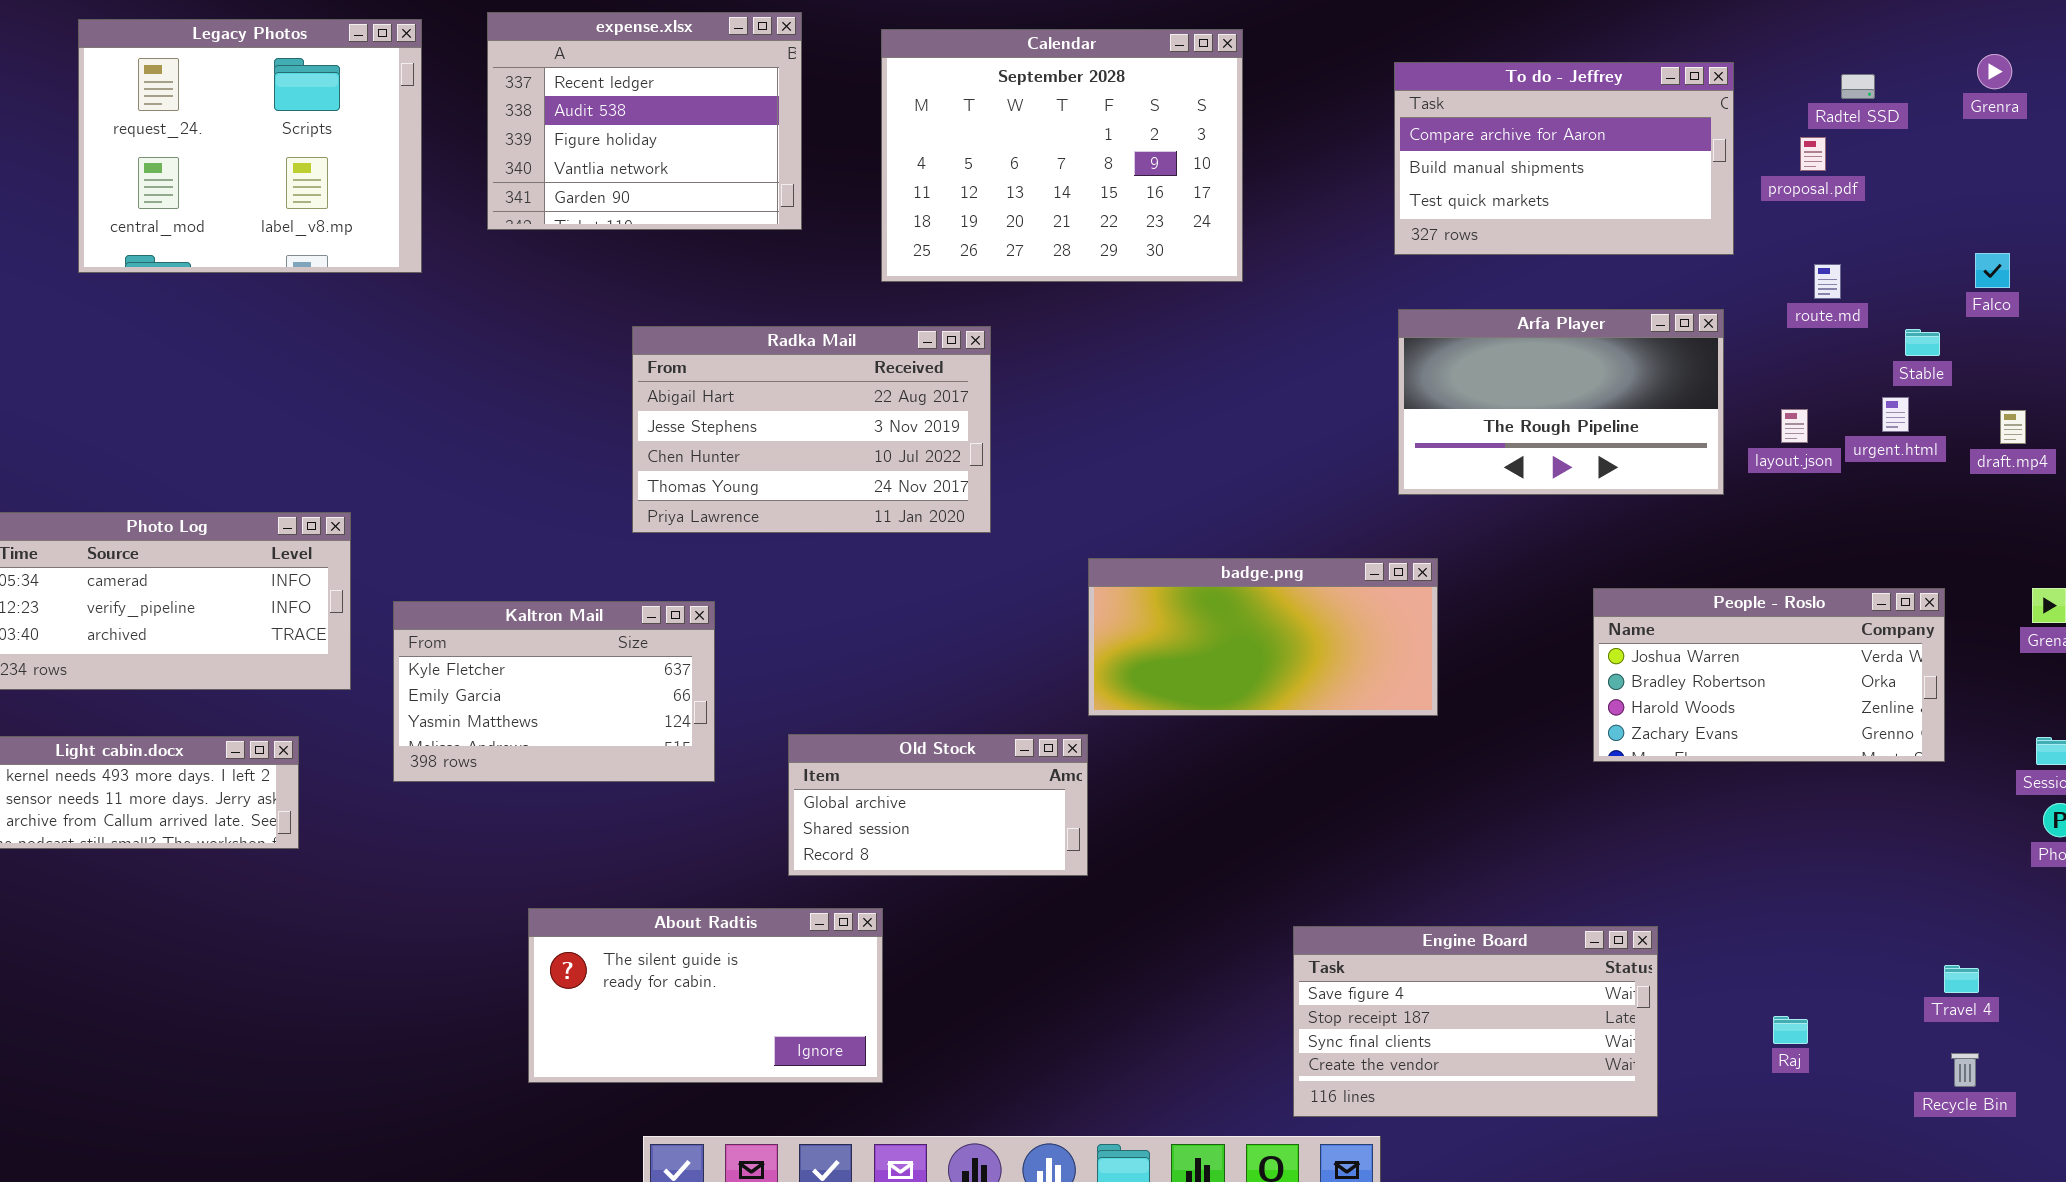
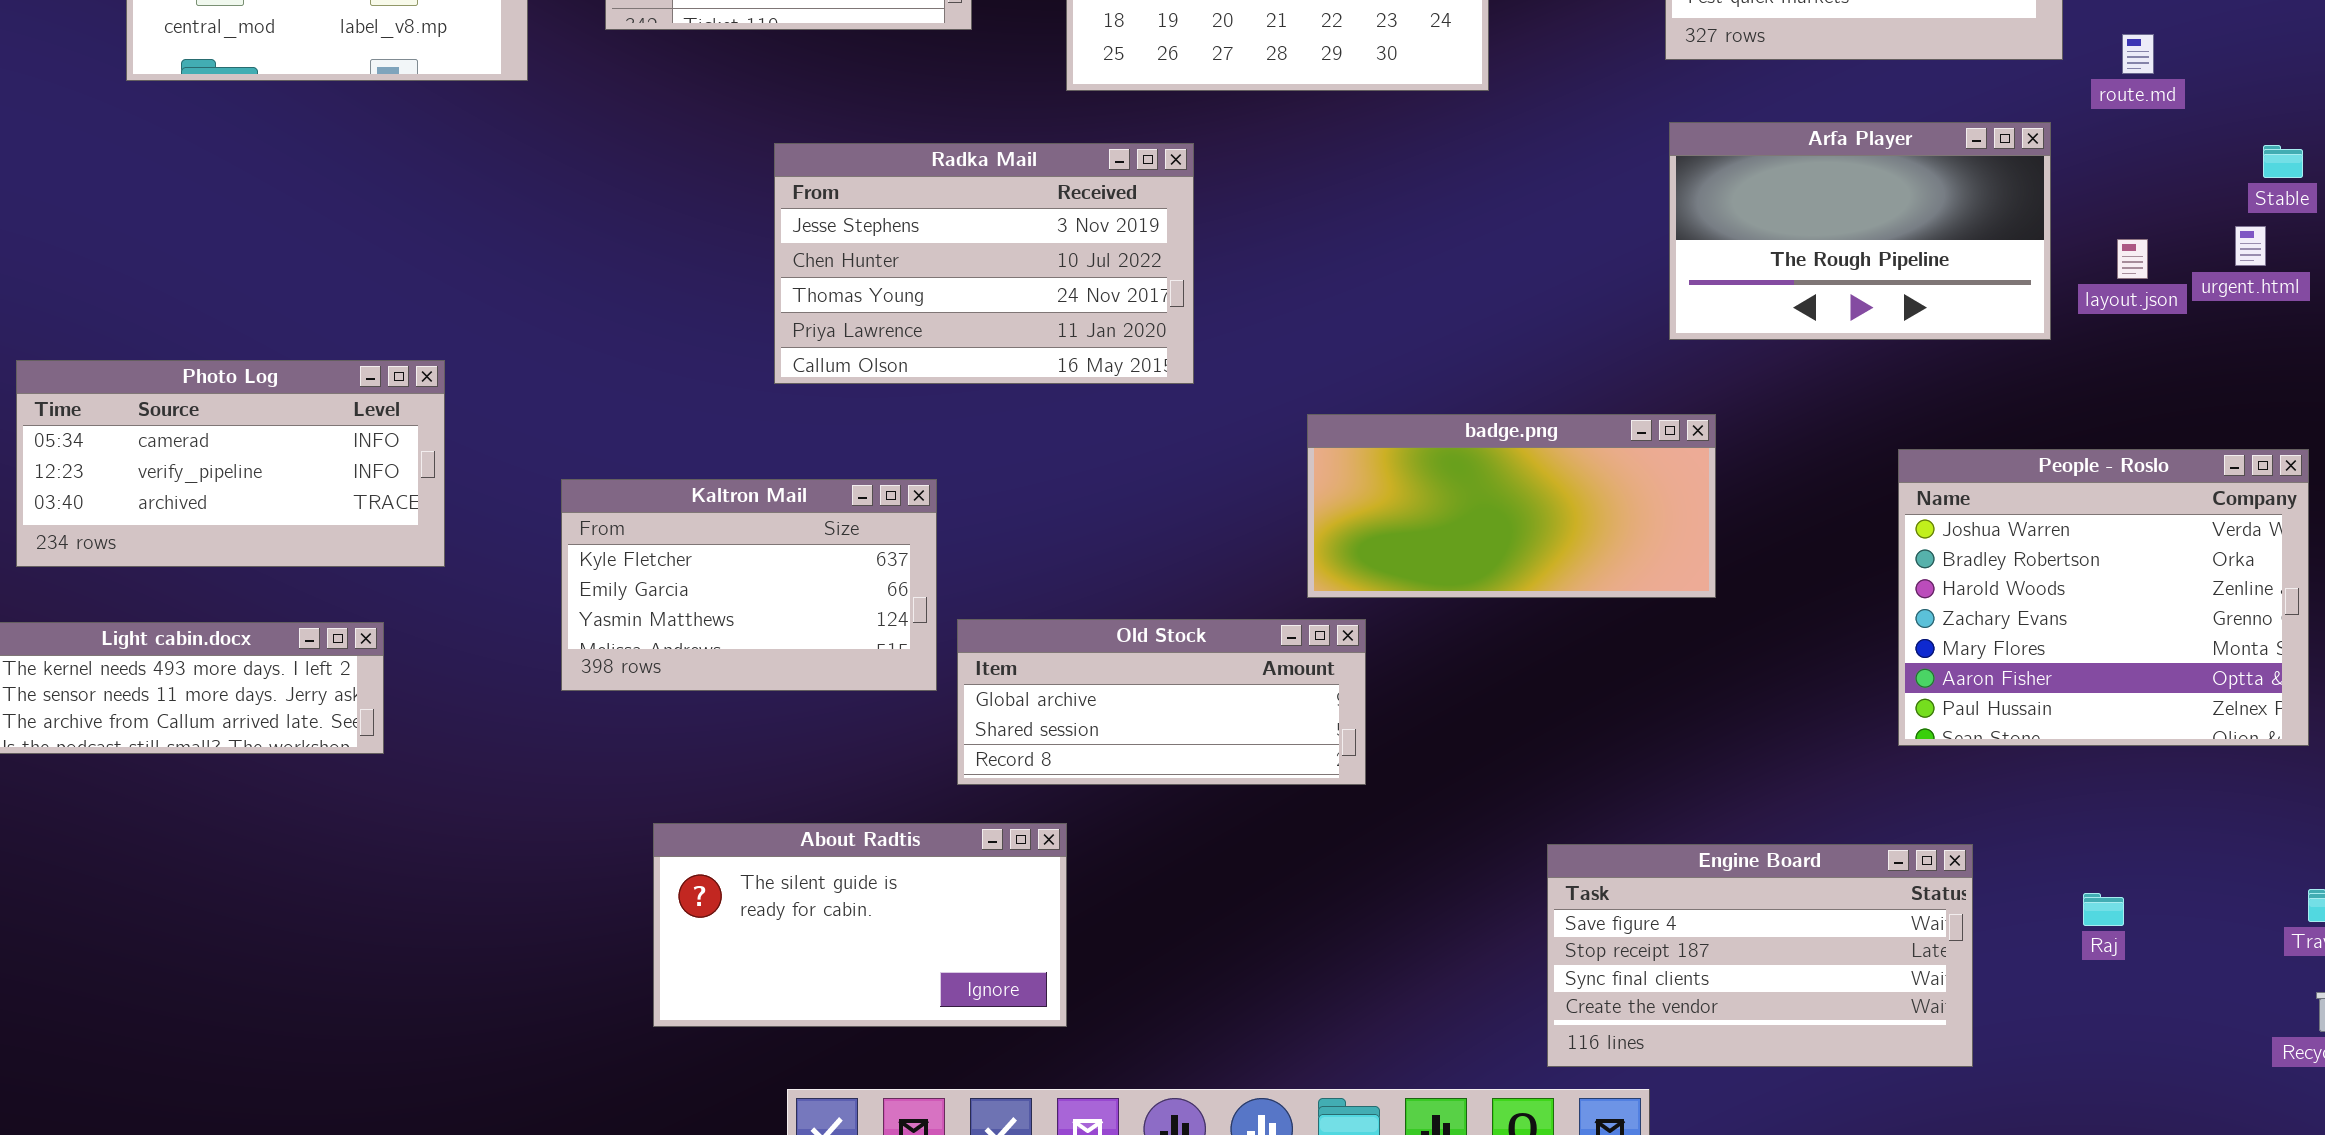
route.md: [1814,264,1841,299] -> [2122,34,2154,74], moved
Radka Mail: [632,326,991,533] -> [774,143,1194,384], scrolled down 1 row
People - Roslo: [1593,588,1945,762] -> [1898,449,2309,746], resized
Kaltron Mail: [393,601,715,782] -> [561,479,937,691], moved
Old Stock: [788,734,1088,876] -> [957,619,1366,785], resized
Raj: [1773,1016,1808,1044] -> [2083,893,2124,926], moved

